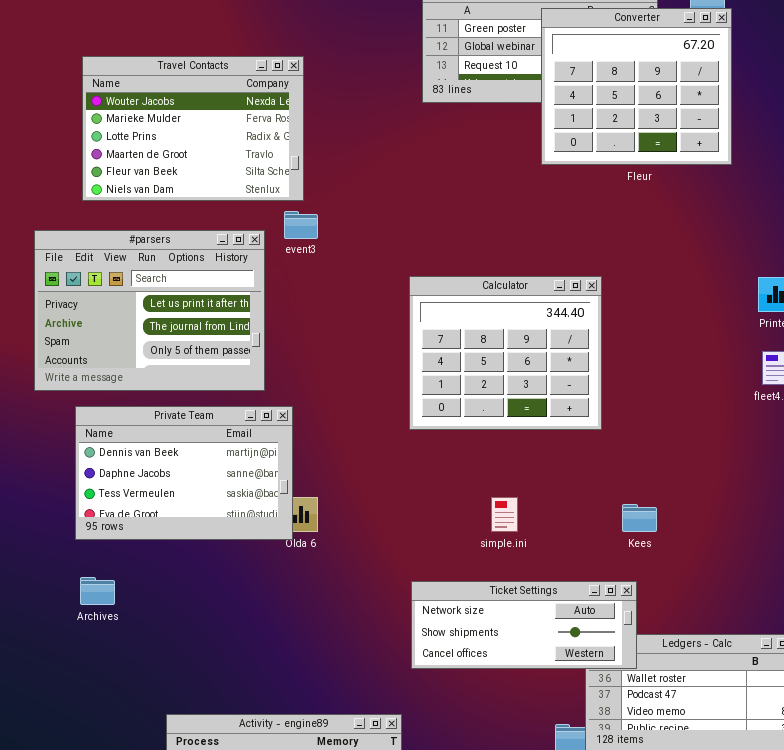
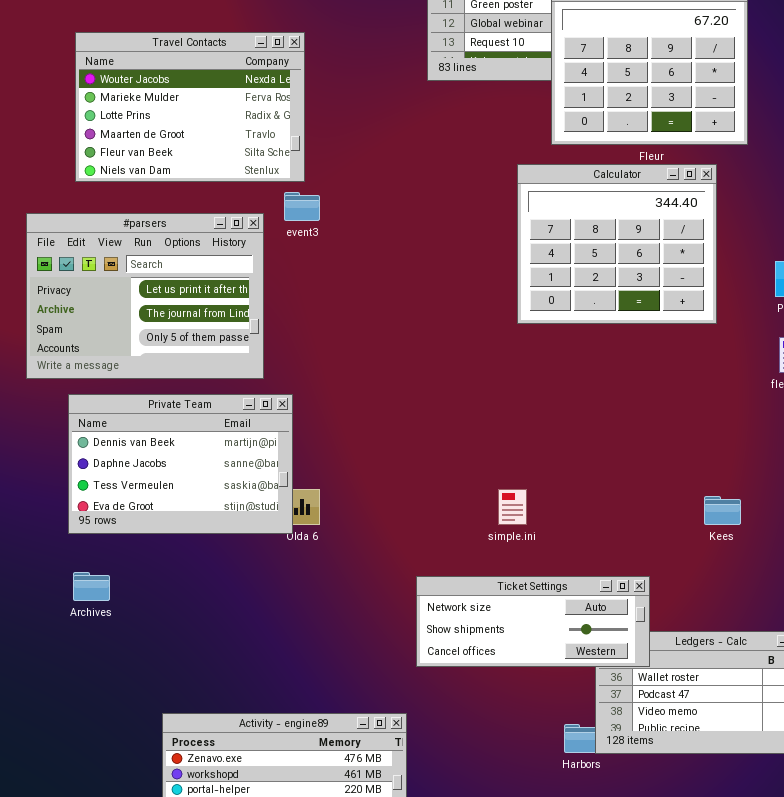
Calculator: [409,276,602,430] -> [517,164,717,324], moved
Kees: [622,504,657,532] -> [704,496,741,525], moved

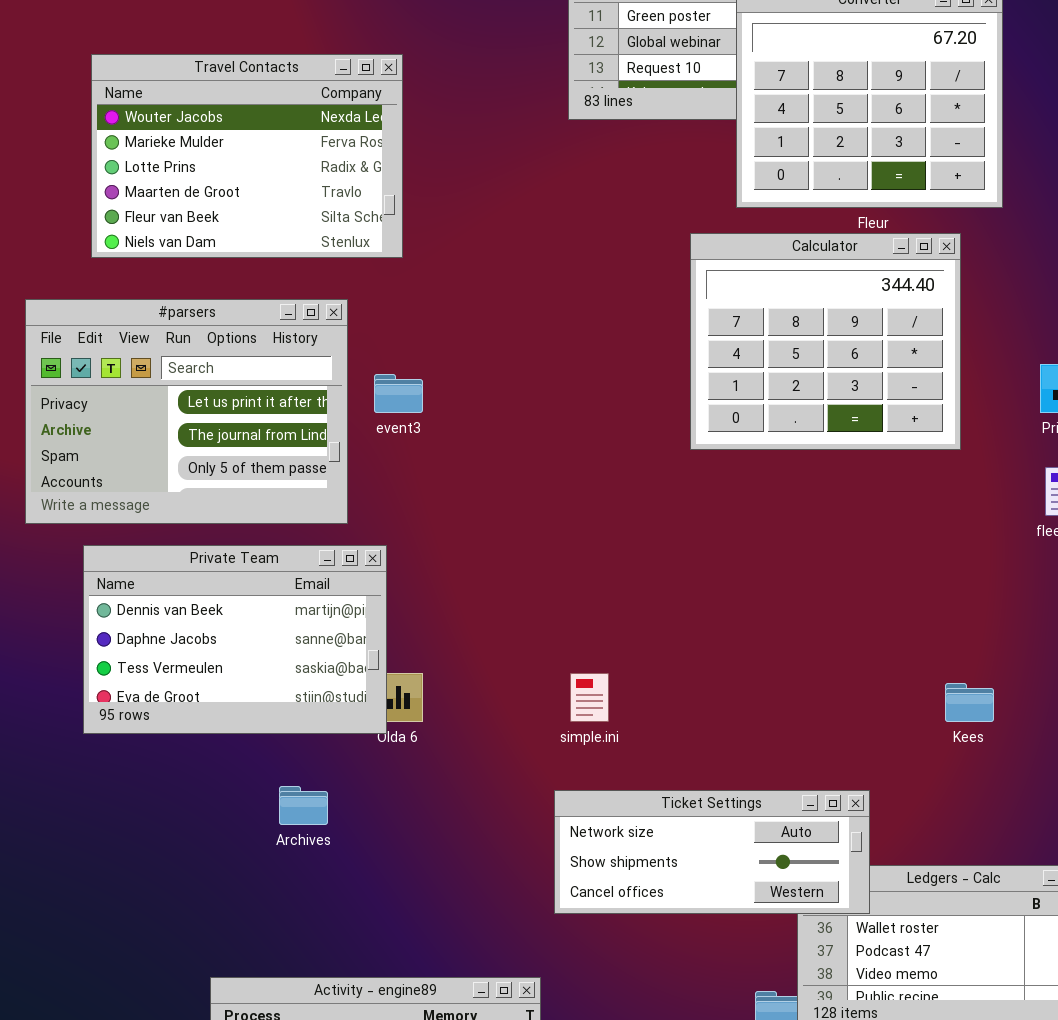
event3: [284,192,320,221] -> [374,374,423,413], moved
simple.ini: [498,489,527,525] -> [570,673,609,722], moved
Archives: [73,572,110,601] -> [279,786,328,825], moved

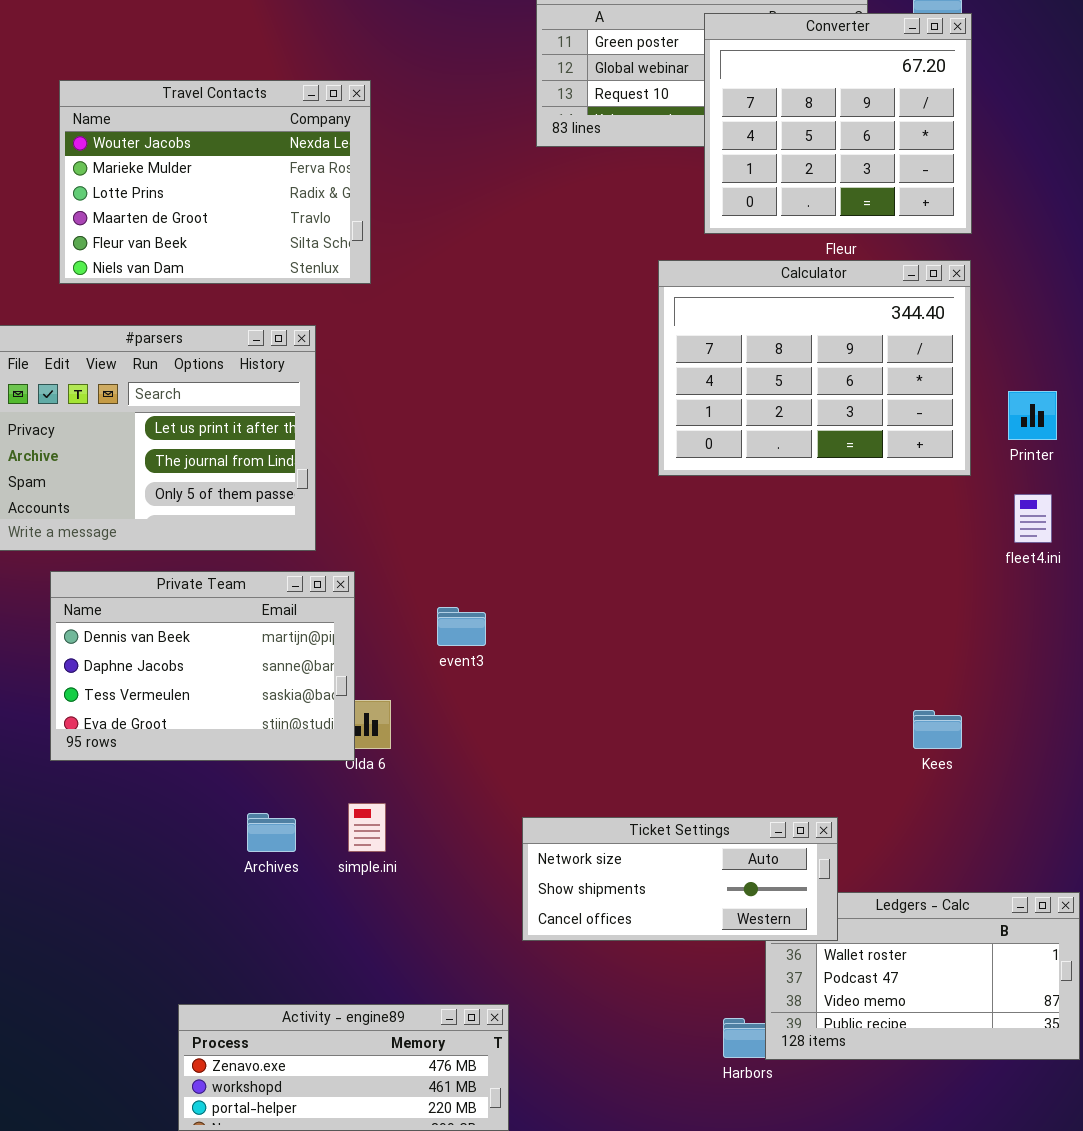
Calculator: [690,233,961,450] -> [658,260,971,476], resized
event3: [374,374,423,413] -> [437,607,486,646], moved
simple.ini: [570,673,609,722] -> [348,803,386,852], moved

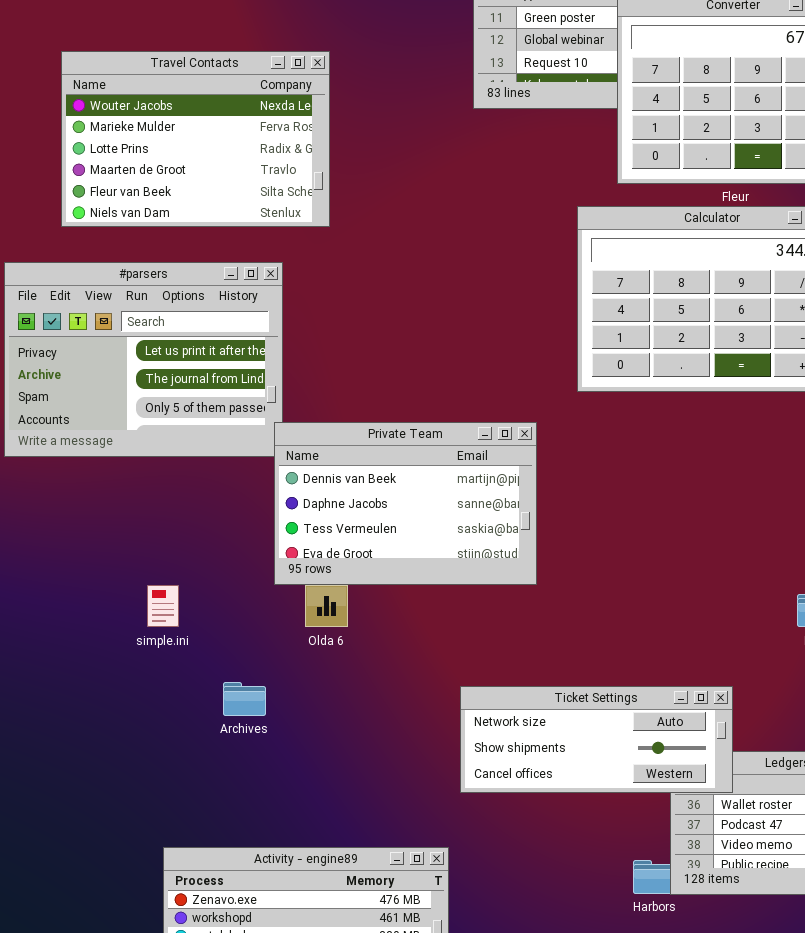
Private Team: [50,571,355,761] -> [274,422,537,585], moved
simple.ini: [348,803,386,852] -> [147,585,179,627], moved

